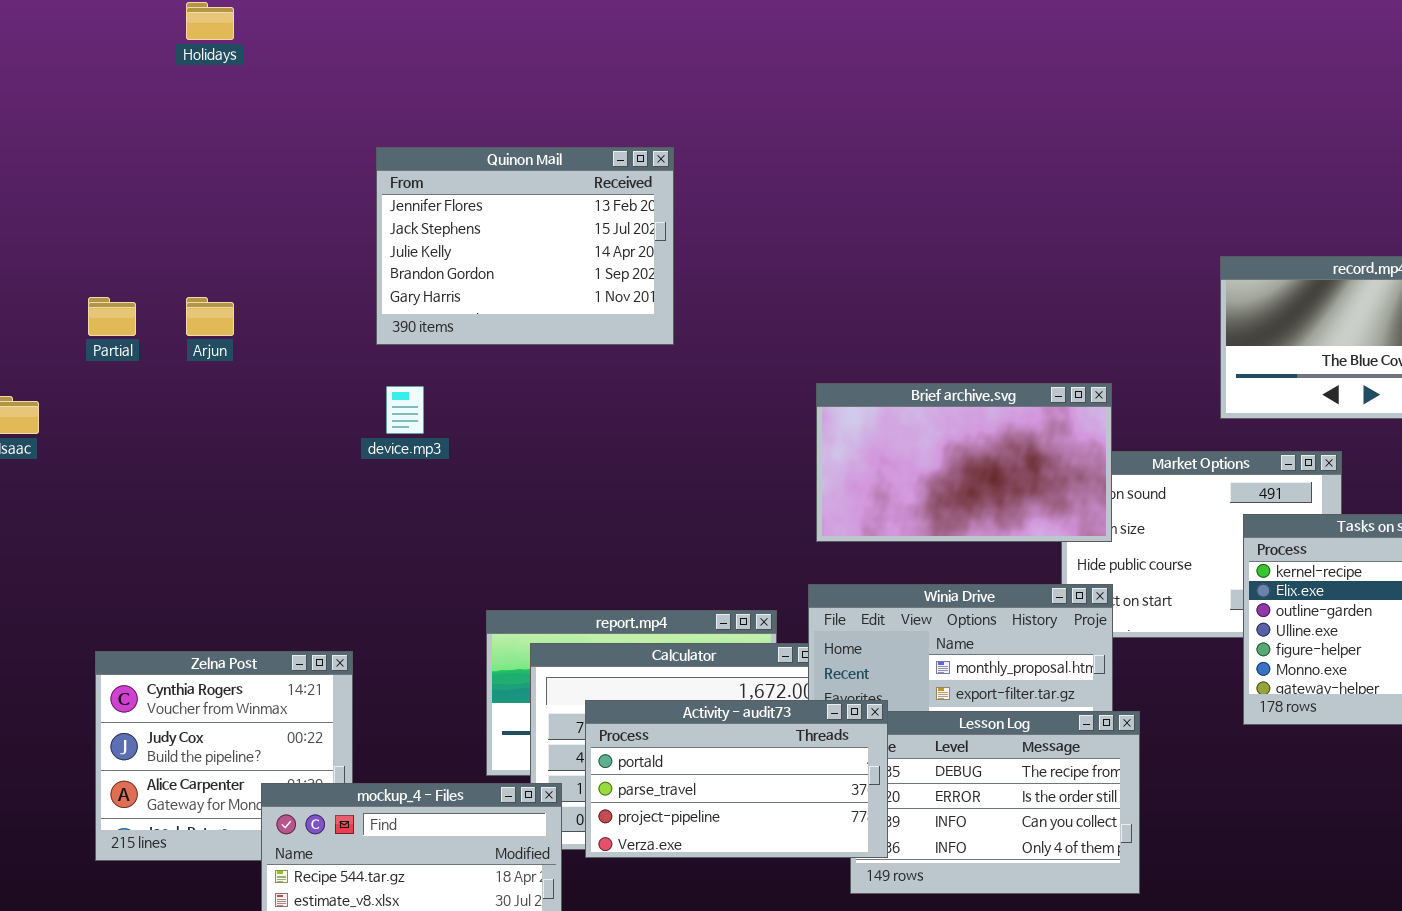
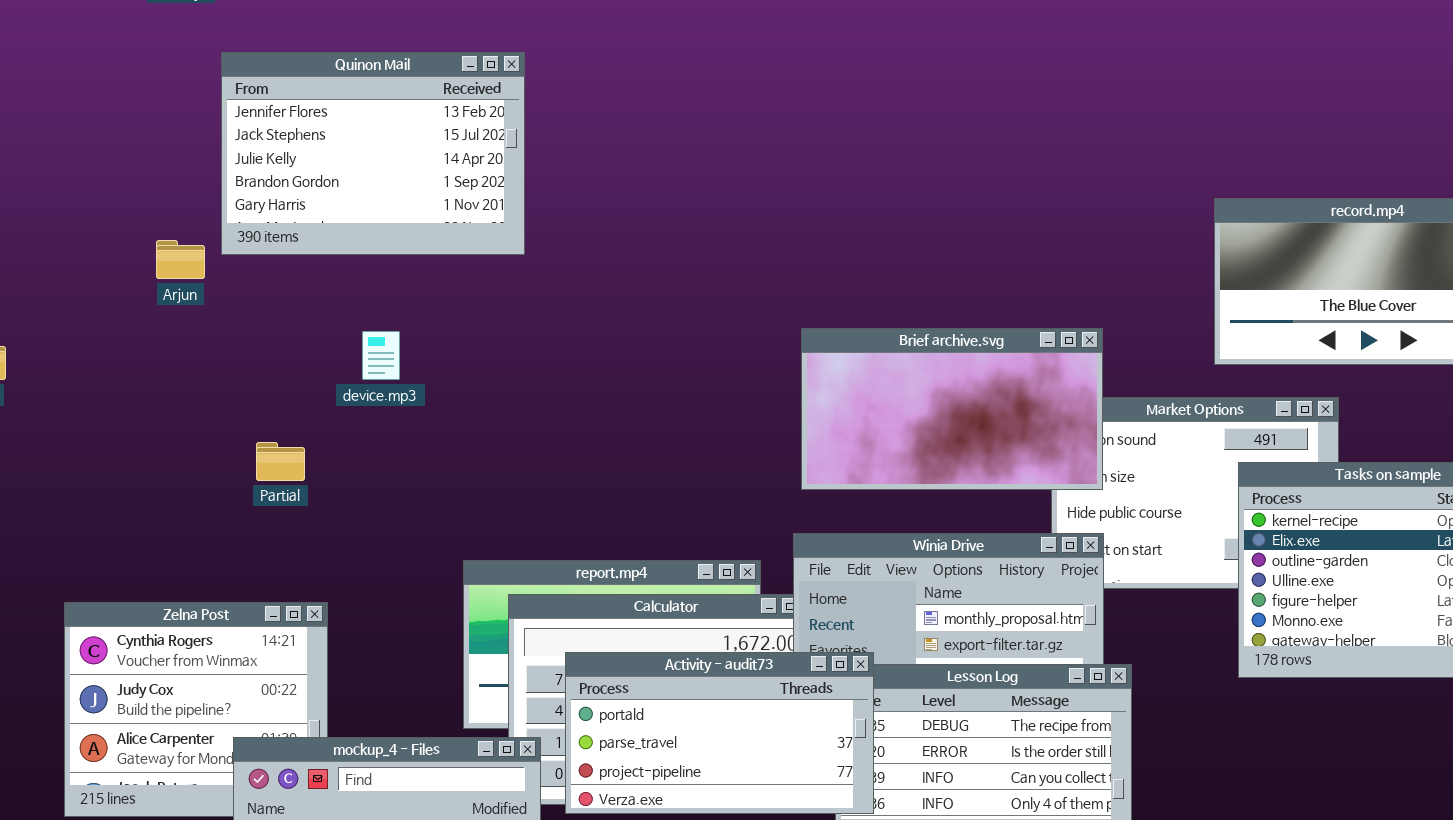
Quinon Mail: [376,147,674,345] -> [221,52,525,255], moved
Partial: [88,297,136,336] -> [256,442,305,481], moved

